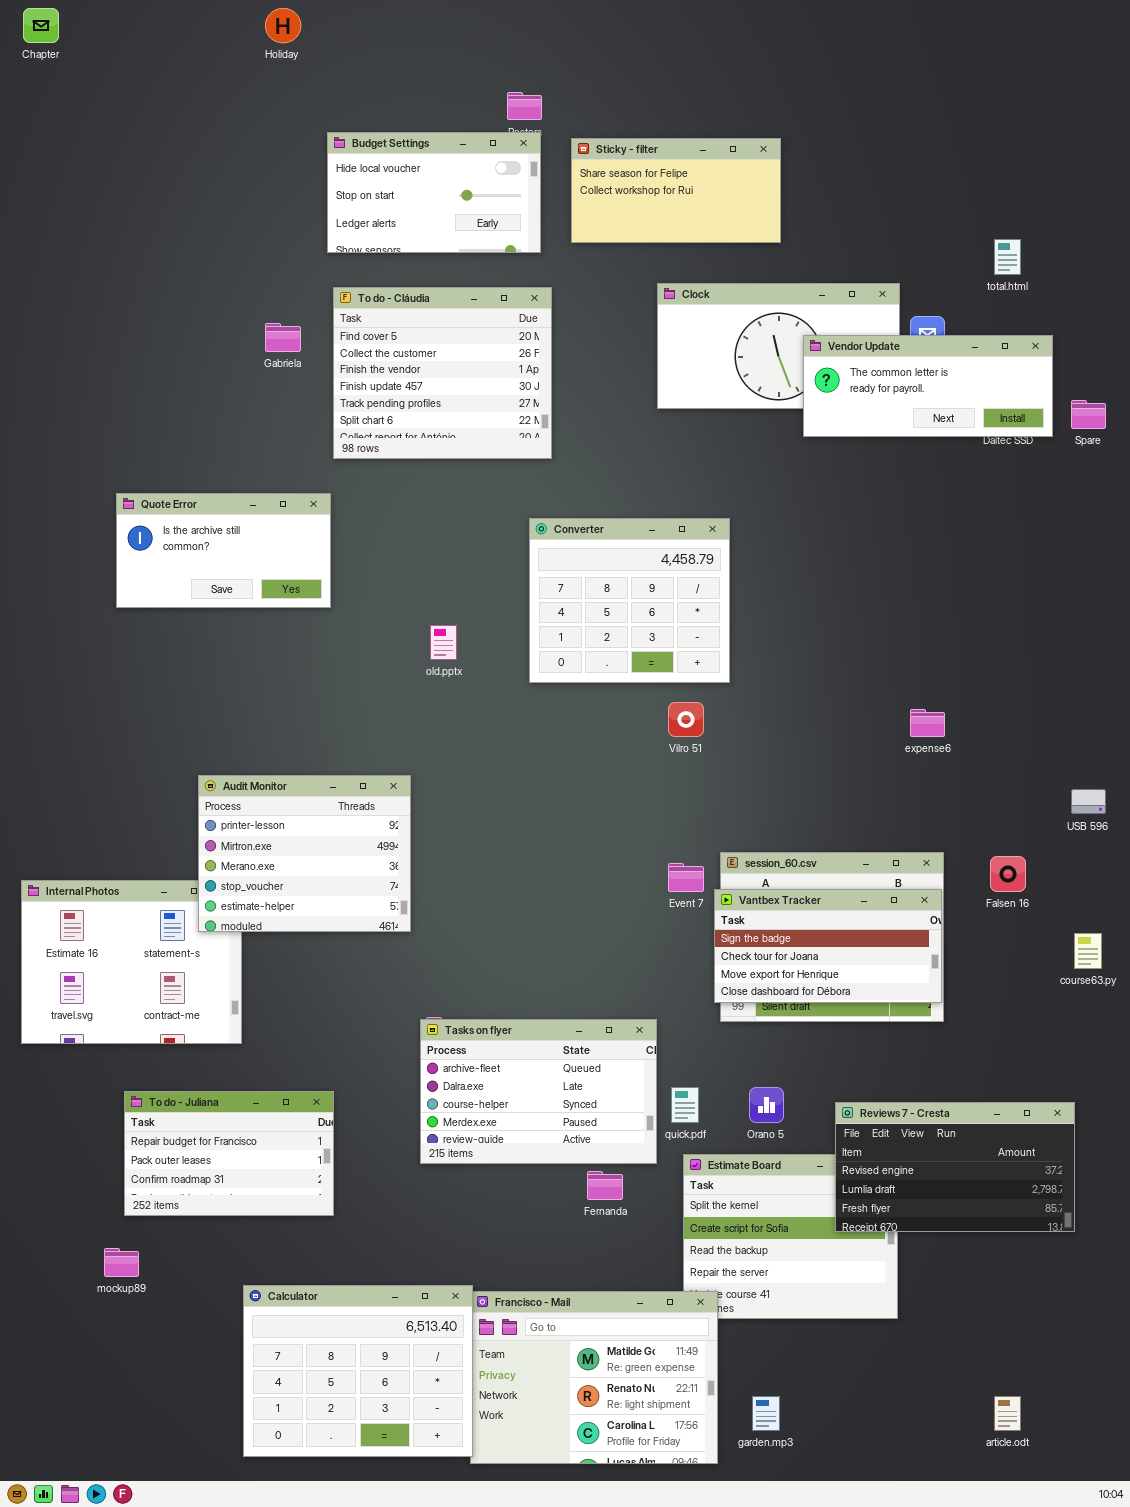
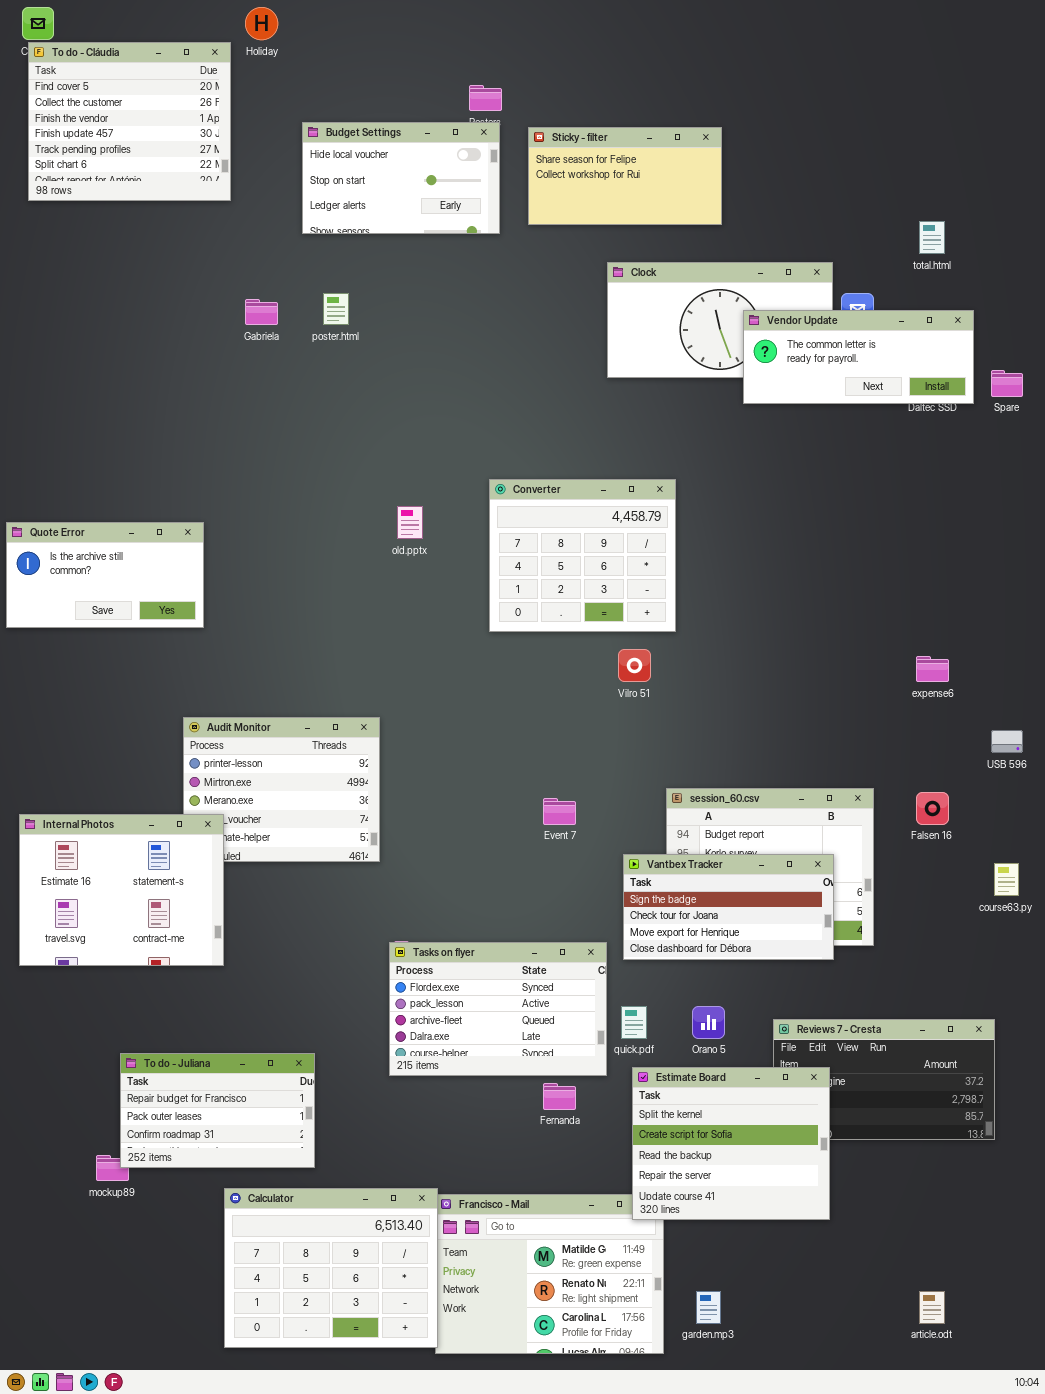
To do - Cláudia: [333,287,552,459] -> [28,42,231,201], moved
Quote Error: [116,493,331,608] -> [6,522,204,628], moved
old.pptx: [430,625,457,660] -> [397,506,423,539], moved
expense6: [910,709,945,737] -> [916,656,949,682], moved
Event 7: [668,863,704,892] -> [543,798,576,825], moved
Internal Photos: [21,880,242,1044] -> [19,814,224,966], raised
Vantbex Tracker: [714,889,942,1003] -> [623,854,834,960], moved
Tasks on flyer: [420,1019,657,1164] -> [389,942,607,1076], scrolled up 2 rows
To do - Juliana: [124,1091,334,1216] -> [120,1053,315,1168], moved
Estimate Board: [683,1154,898,1319] -> [632,1067,830,1220], raised

